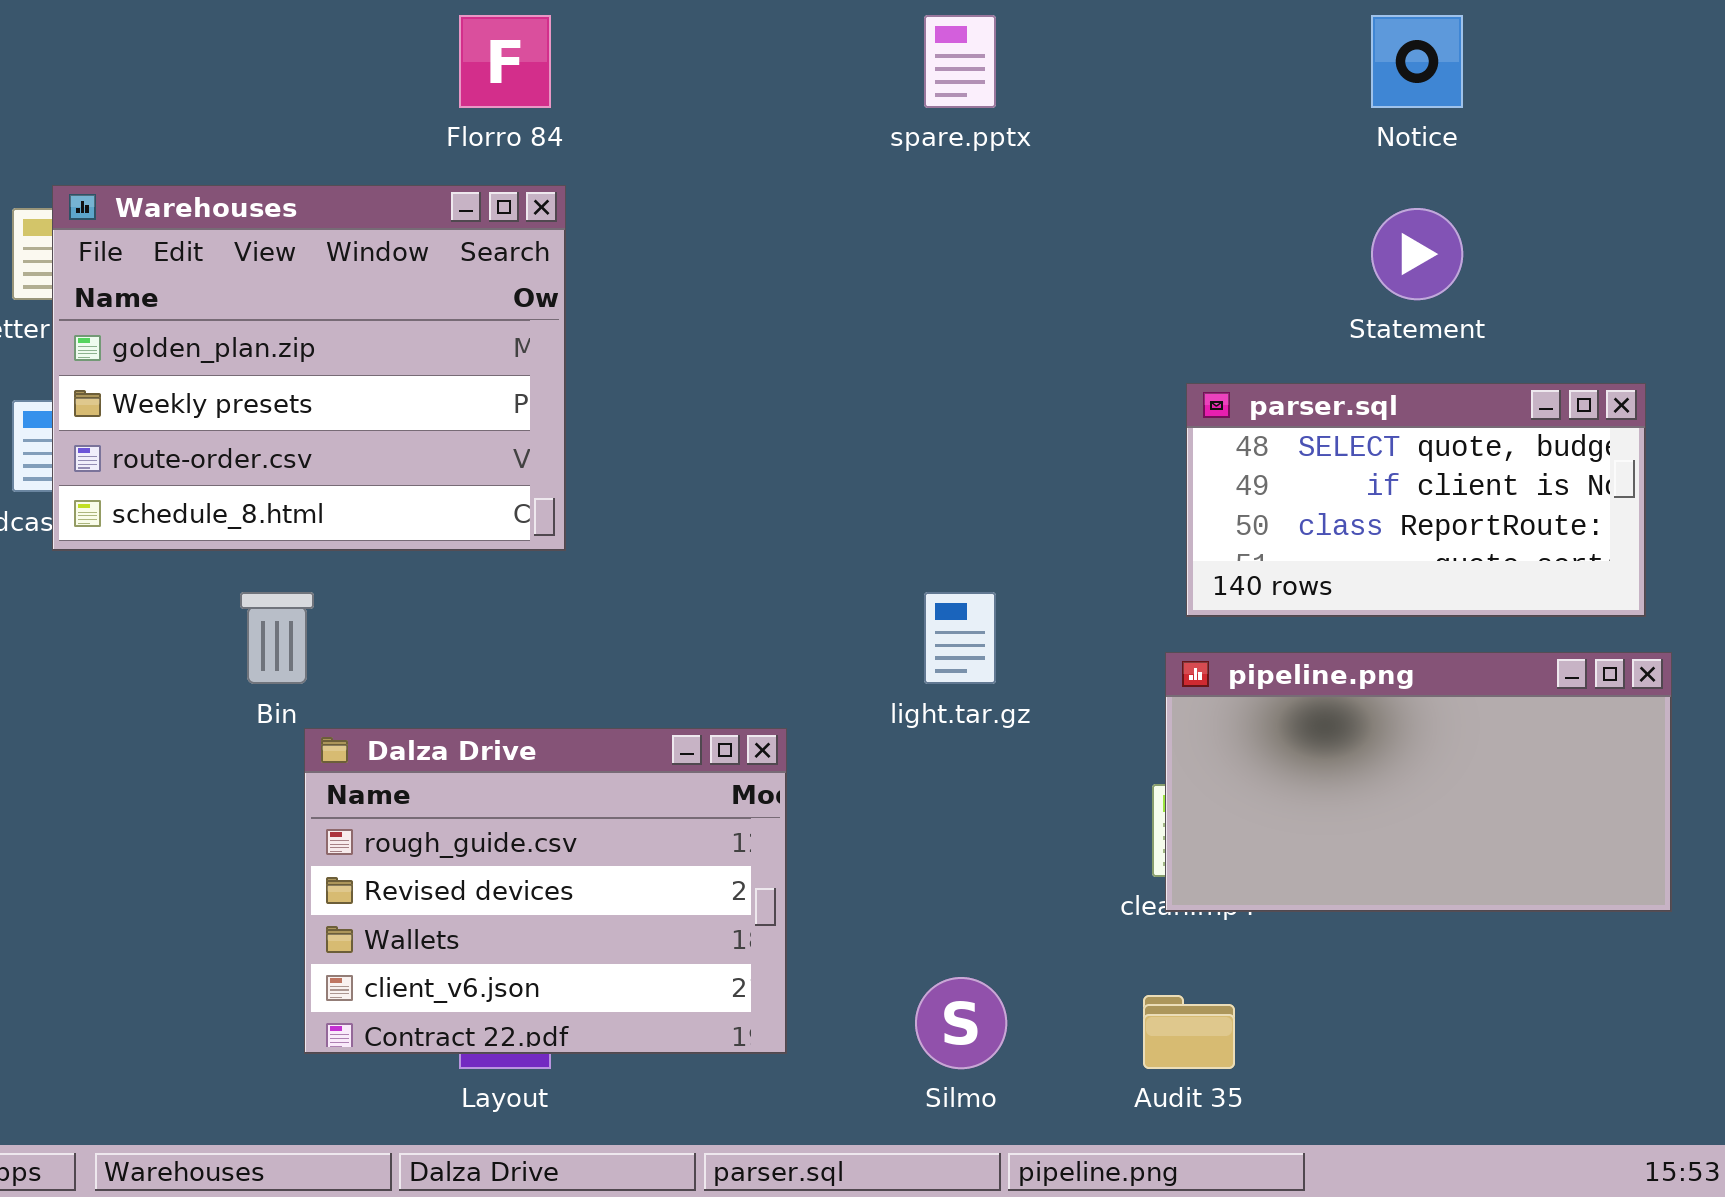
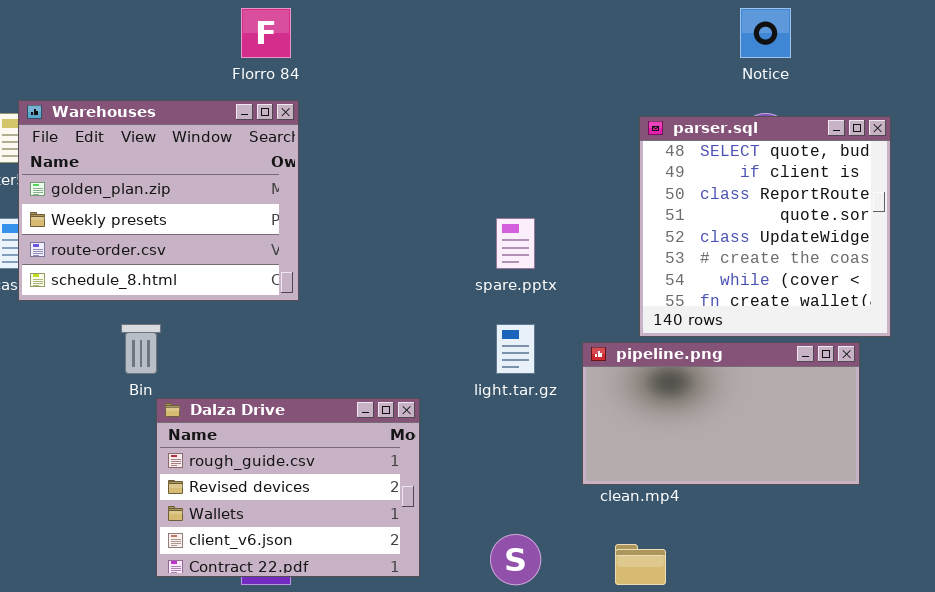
spare.pptx: [924,15,996,108] -> [496,218,535,269], moved
parser.sql: [1186,383,1646,617] -> [639,116,891,337], resized
pipeline.png: [1165,652,1672,912] -> [582,342,860,485], moved

